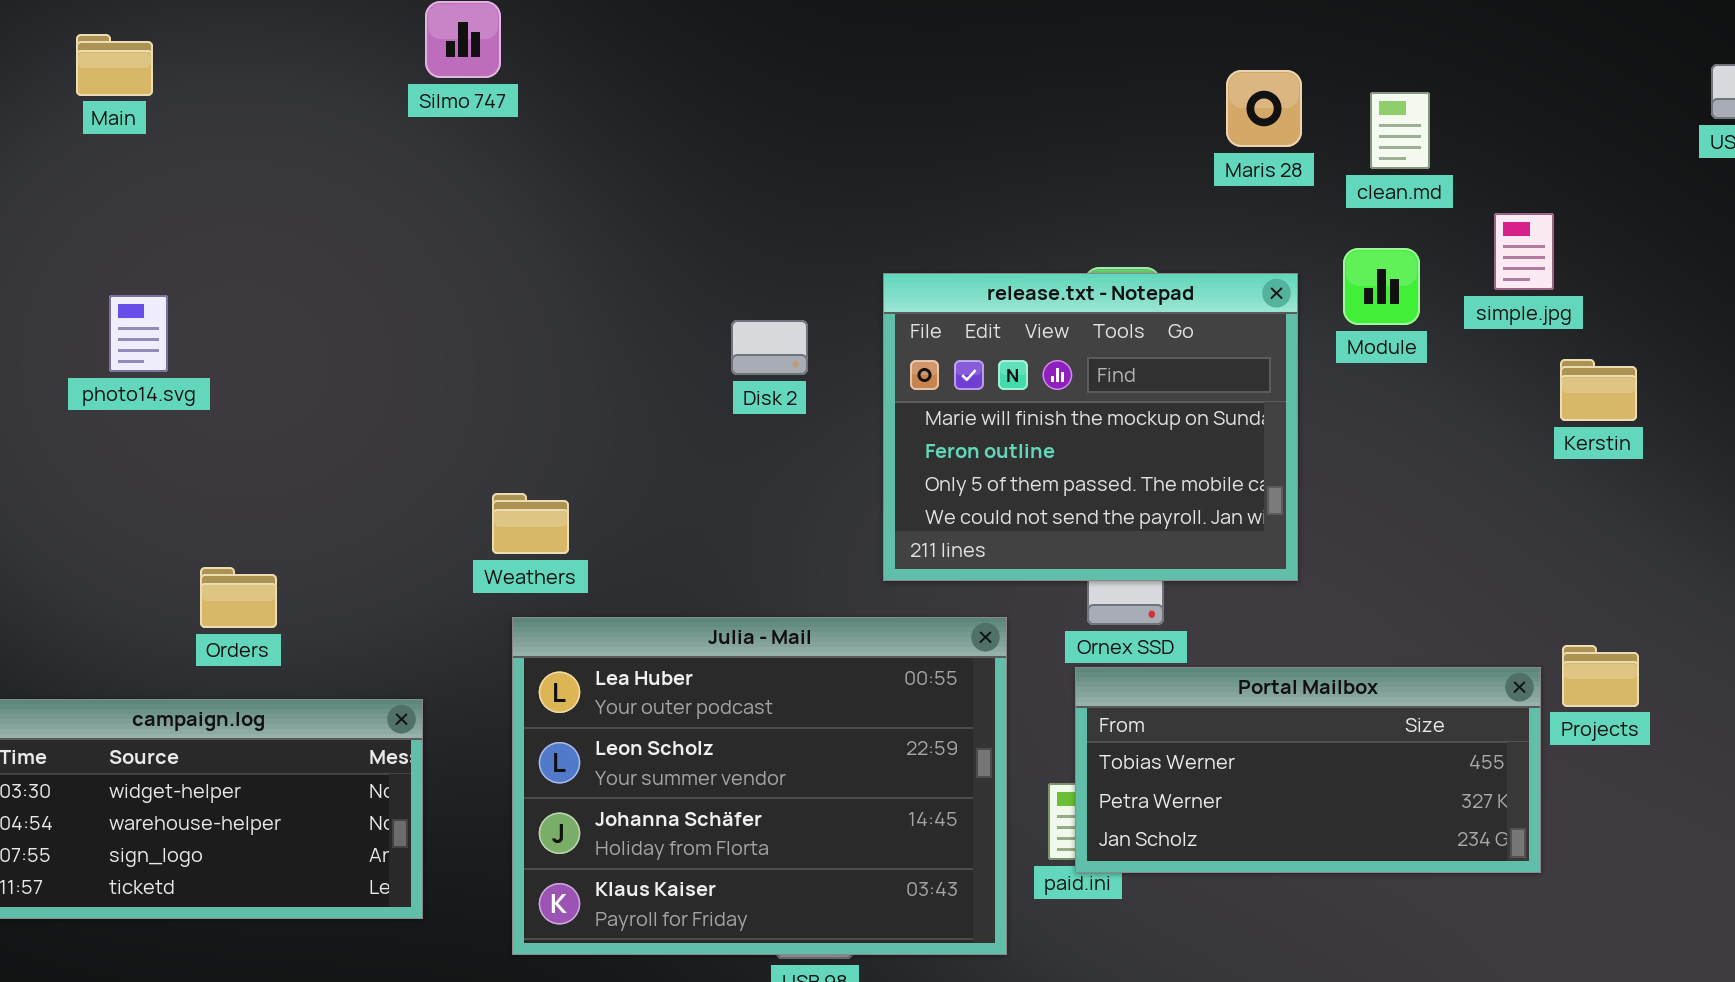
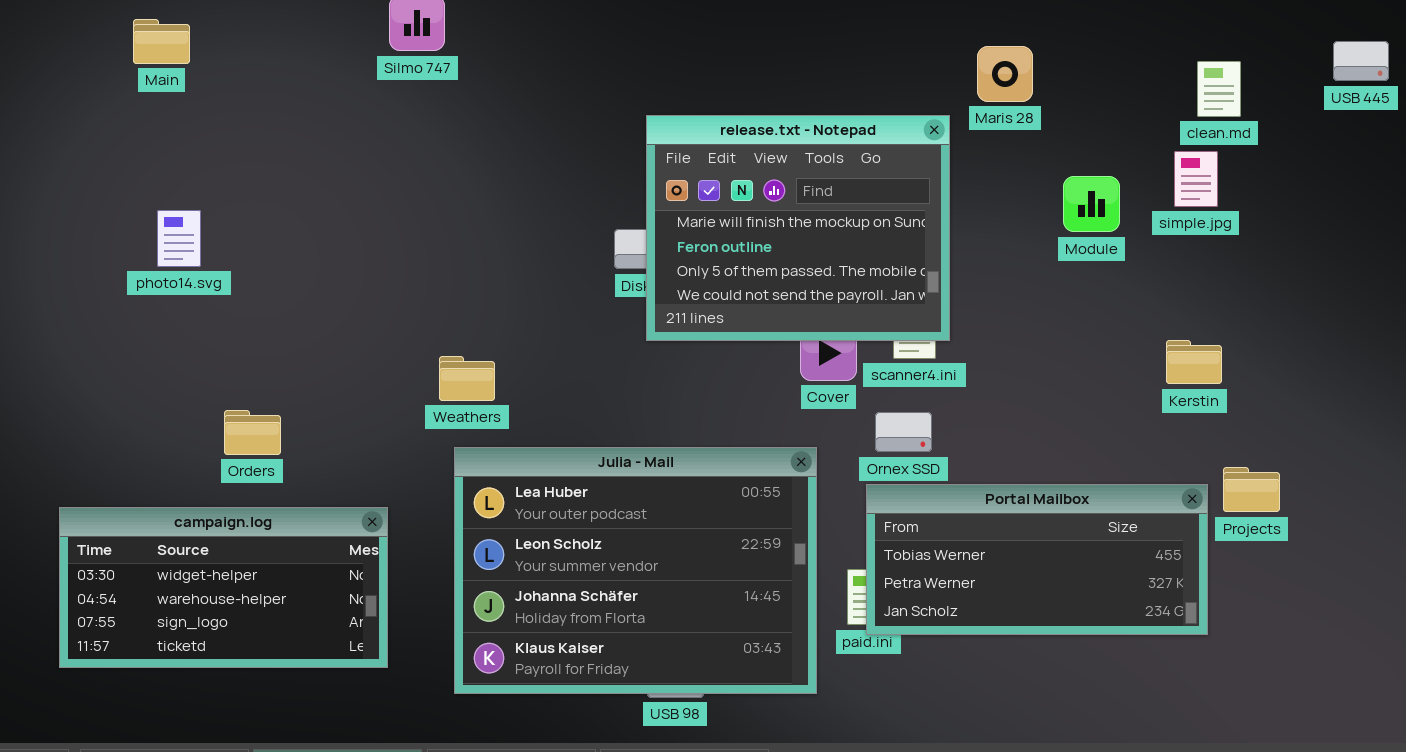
clean.md: [1370,92,1430,169] -> [1197,61,1241,117], moved
release.txt - Notepad: [883,273,1298,581] -> [646,115,950,341], moved
Kerstin: [1560,359,1637,421] -> [1166,340,1222,384], moved

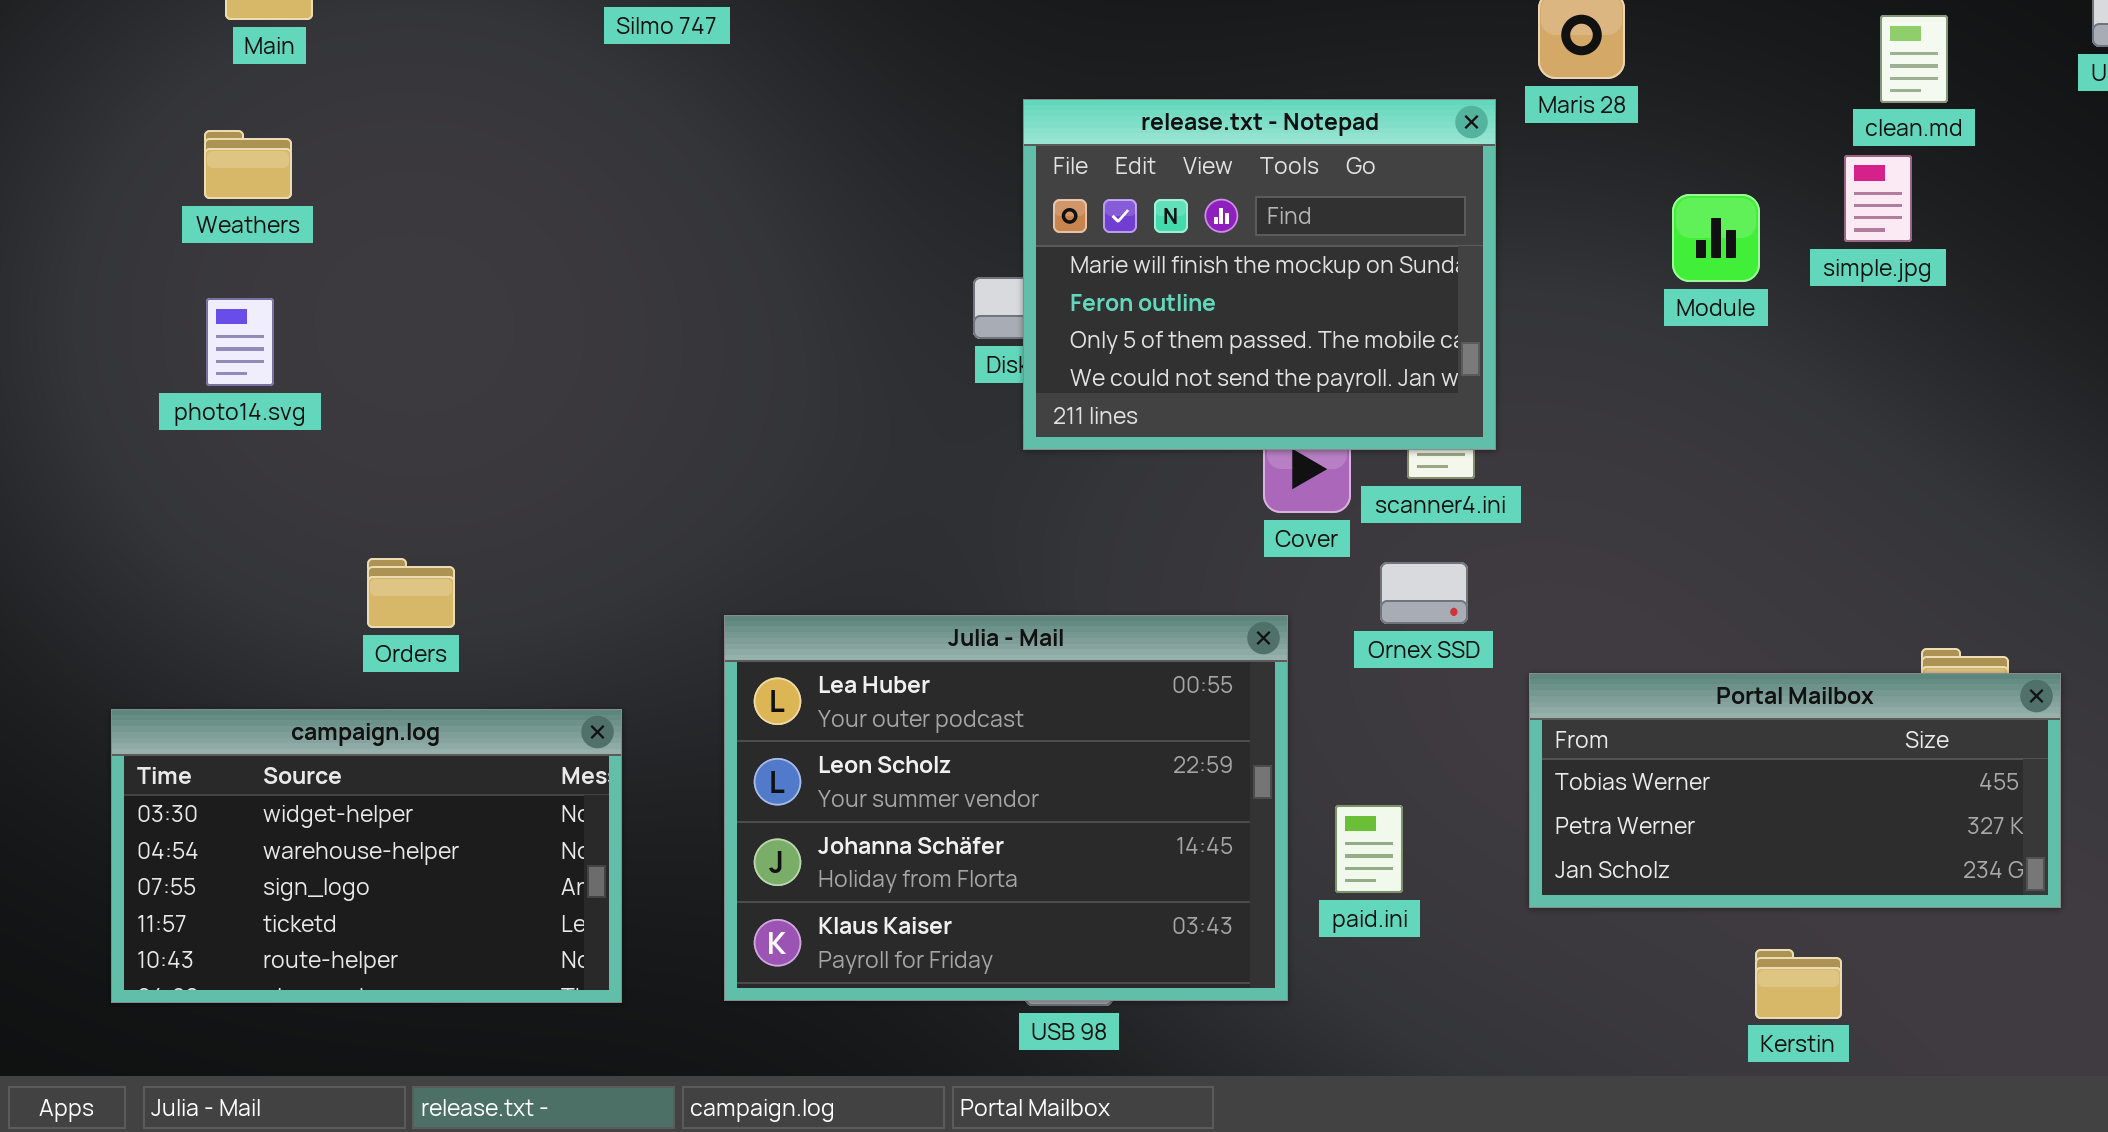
photo14.svg: [157,210,201,267] -> [206,298,274,386], moved
Kerstin: [1166,340,1222,384] -> [1755,949,1842,1019], moved
Weathers: [439,356,495,401] -> [204,130,292,199], moved
Portal Mailbox: [866,484,1208,635] -> [1529,673,2061,908], moved
campaign.log: [59,507,388,668] -> [111,709,622,1003], resized

